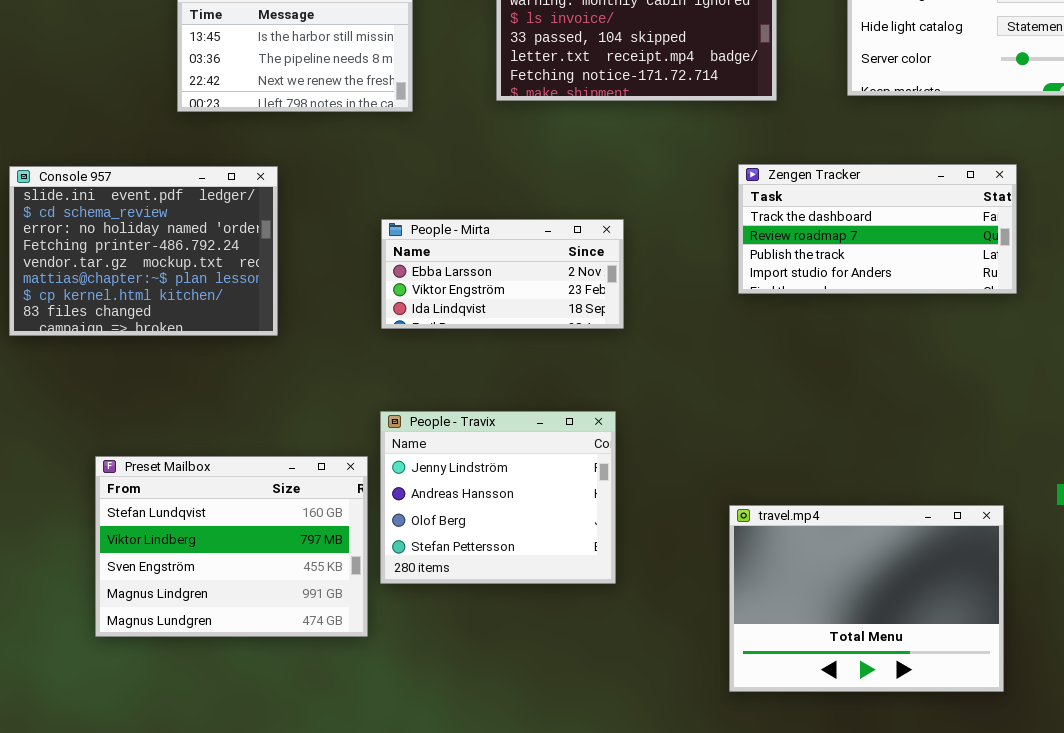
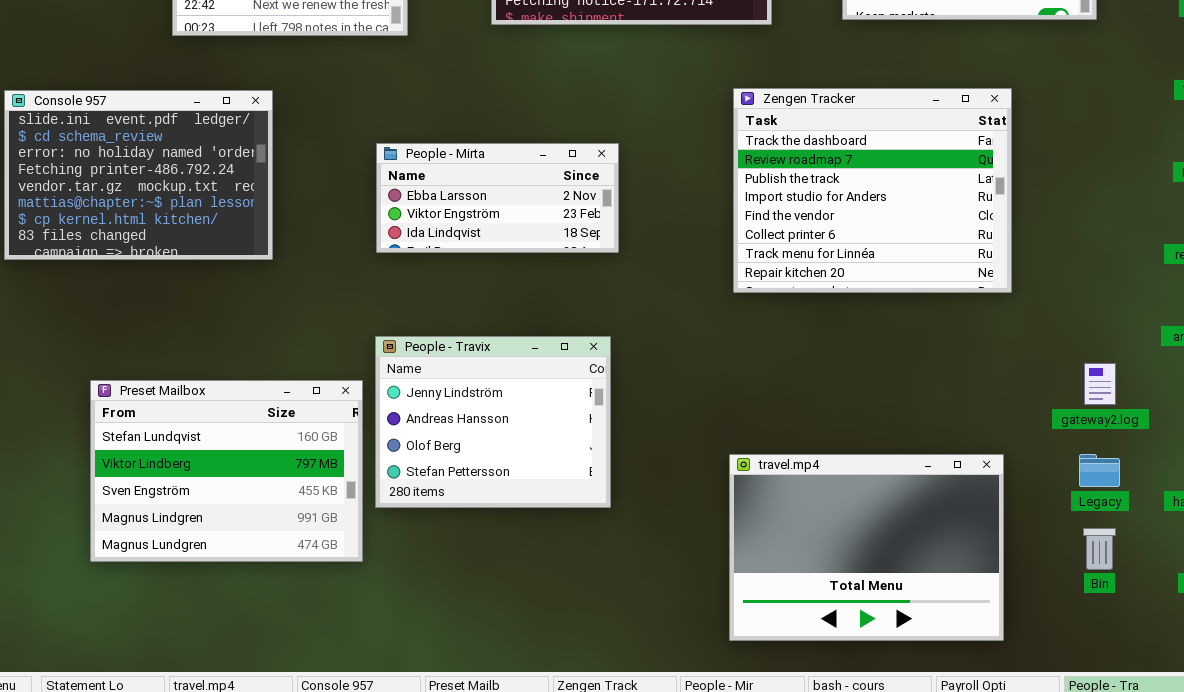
Zengen Tracker: [738,164,1017,294] -> [733,88,1012,293], resized
travel.mp4: [729,505,1004,692] -> [729,454,1004,641], moved

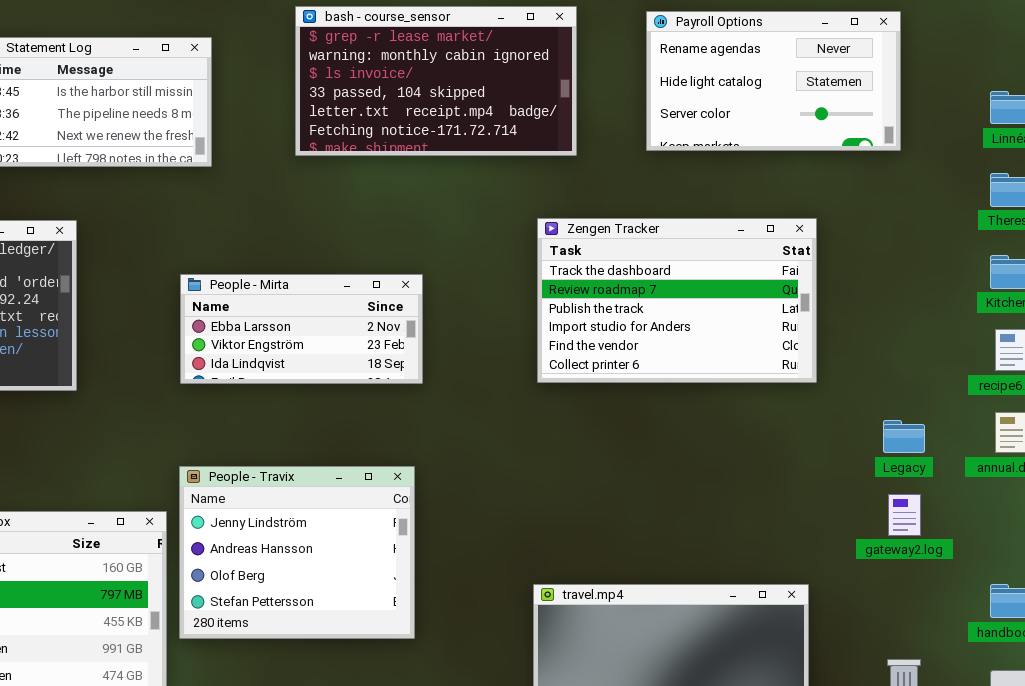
Zengen Tracker: [733,88,1012,293] -> [537,218,817,383], resized
Legacy: [1079,454,1120,487] -> [883,420,925,453], moved

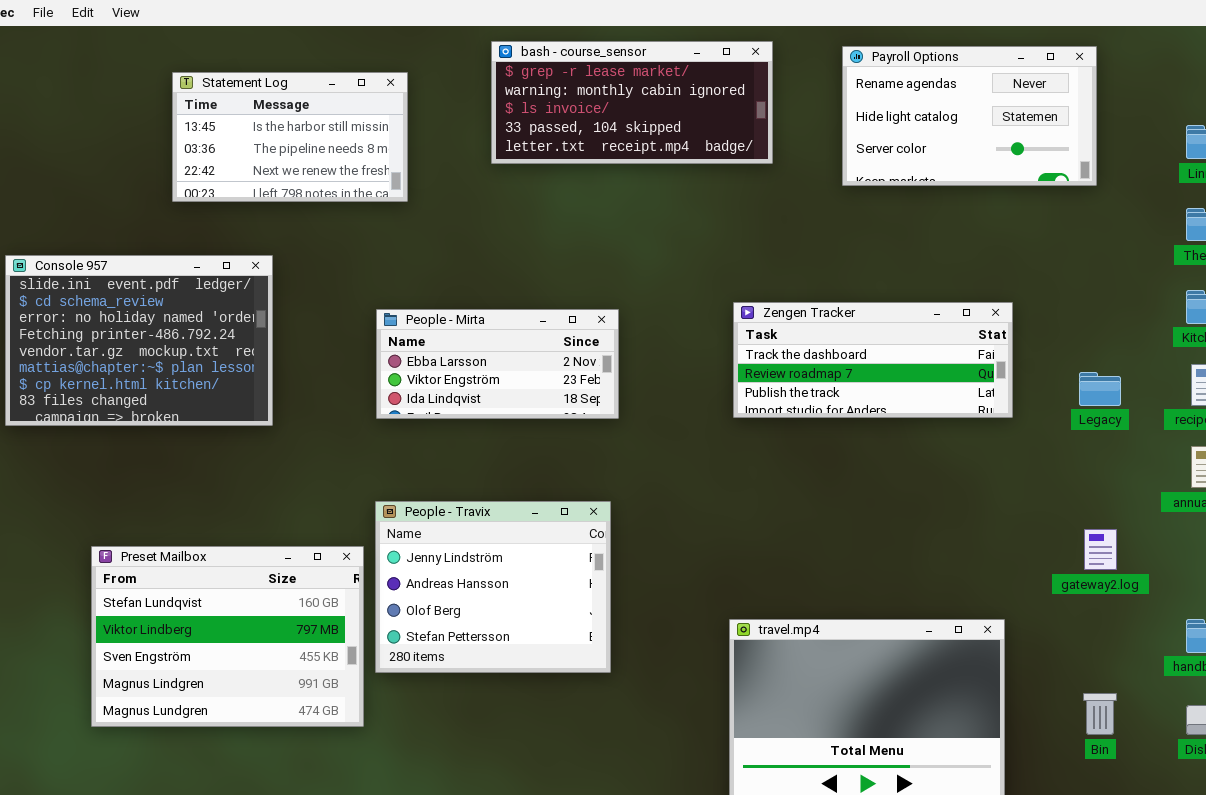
bash - course_sensor: [295,6,577,156] -> [491,41,773,164], resized
Zengen Tracker: [537,218,817,383] -> [733,302,1013,418], resized
Legacy: [883,420,925,453] -> [1079,372,1121,406], moved

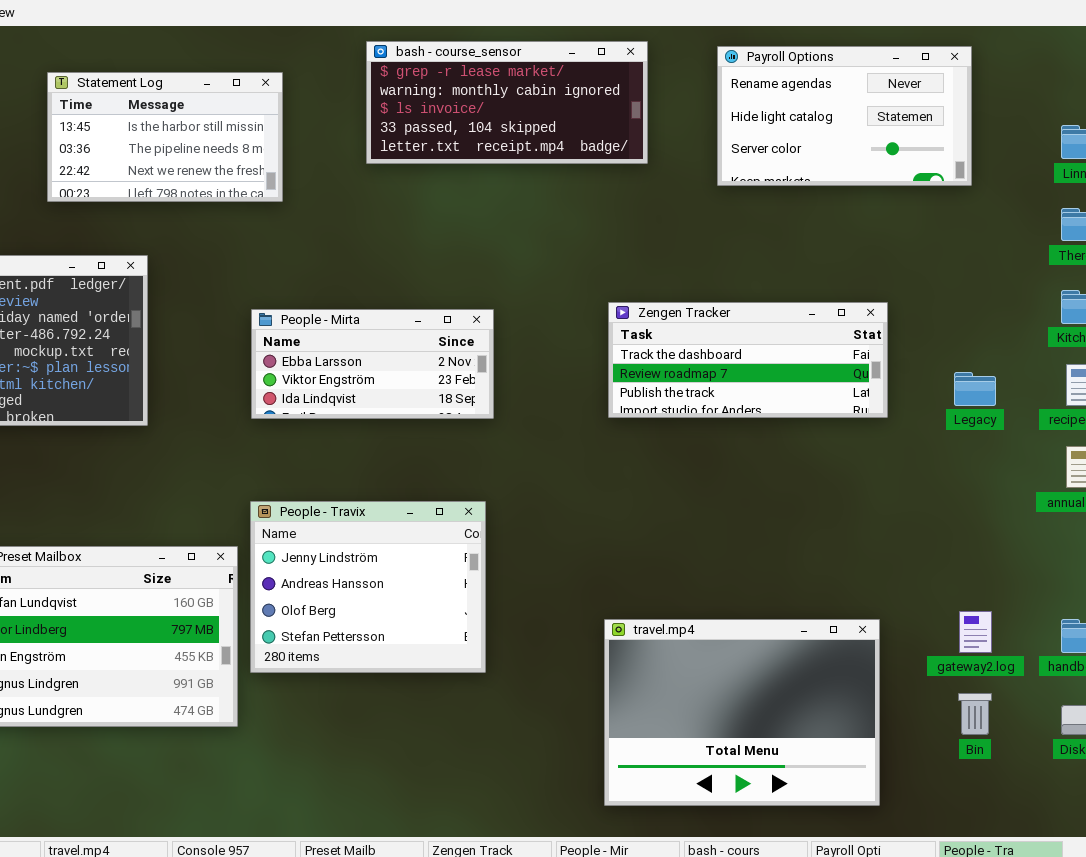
gateway2.log: [1084,529,1117,570] -> [959,611,992,653], moved

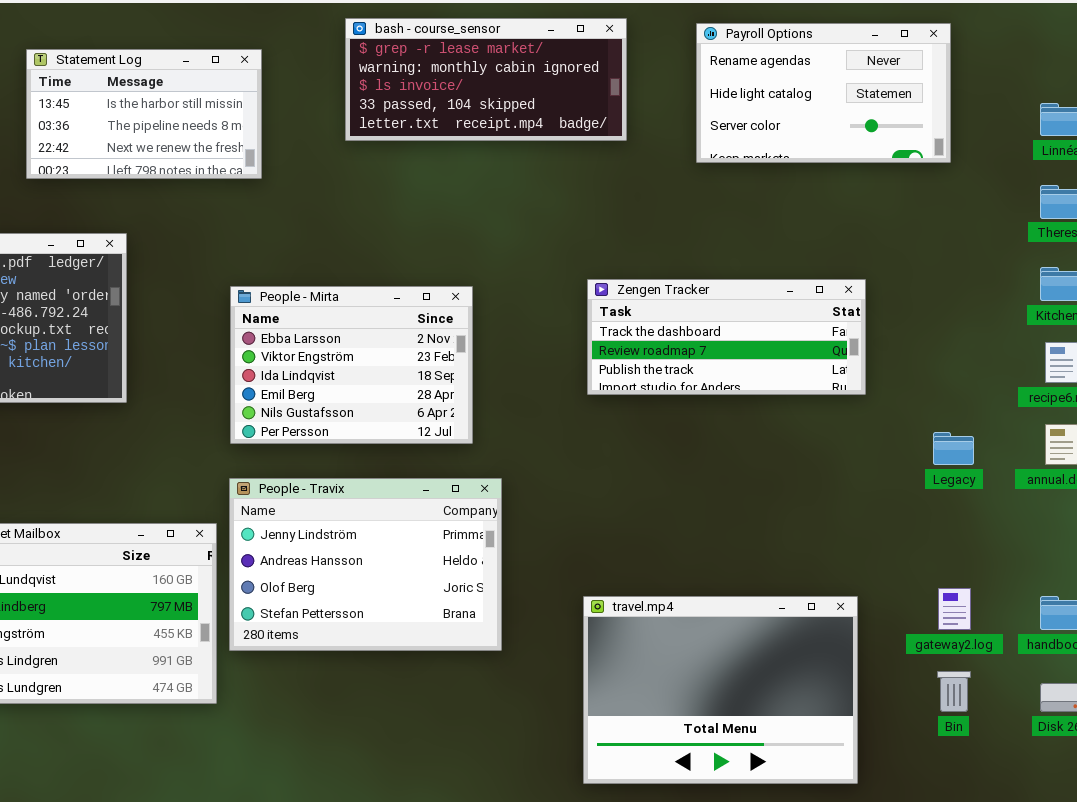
People - Mirta: [251,309,494,419] -> [230,286,473,444], resized
Legacy: [954,372,996,406] -> [933,432,974,465], moved
People - Travix: [250,501,486,673] -> [229,478,502,651], resized

